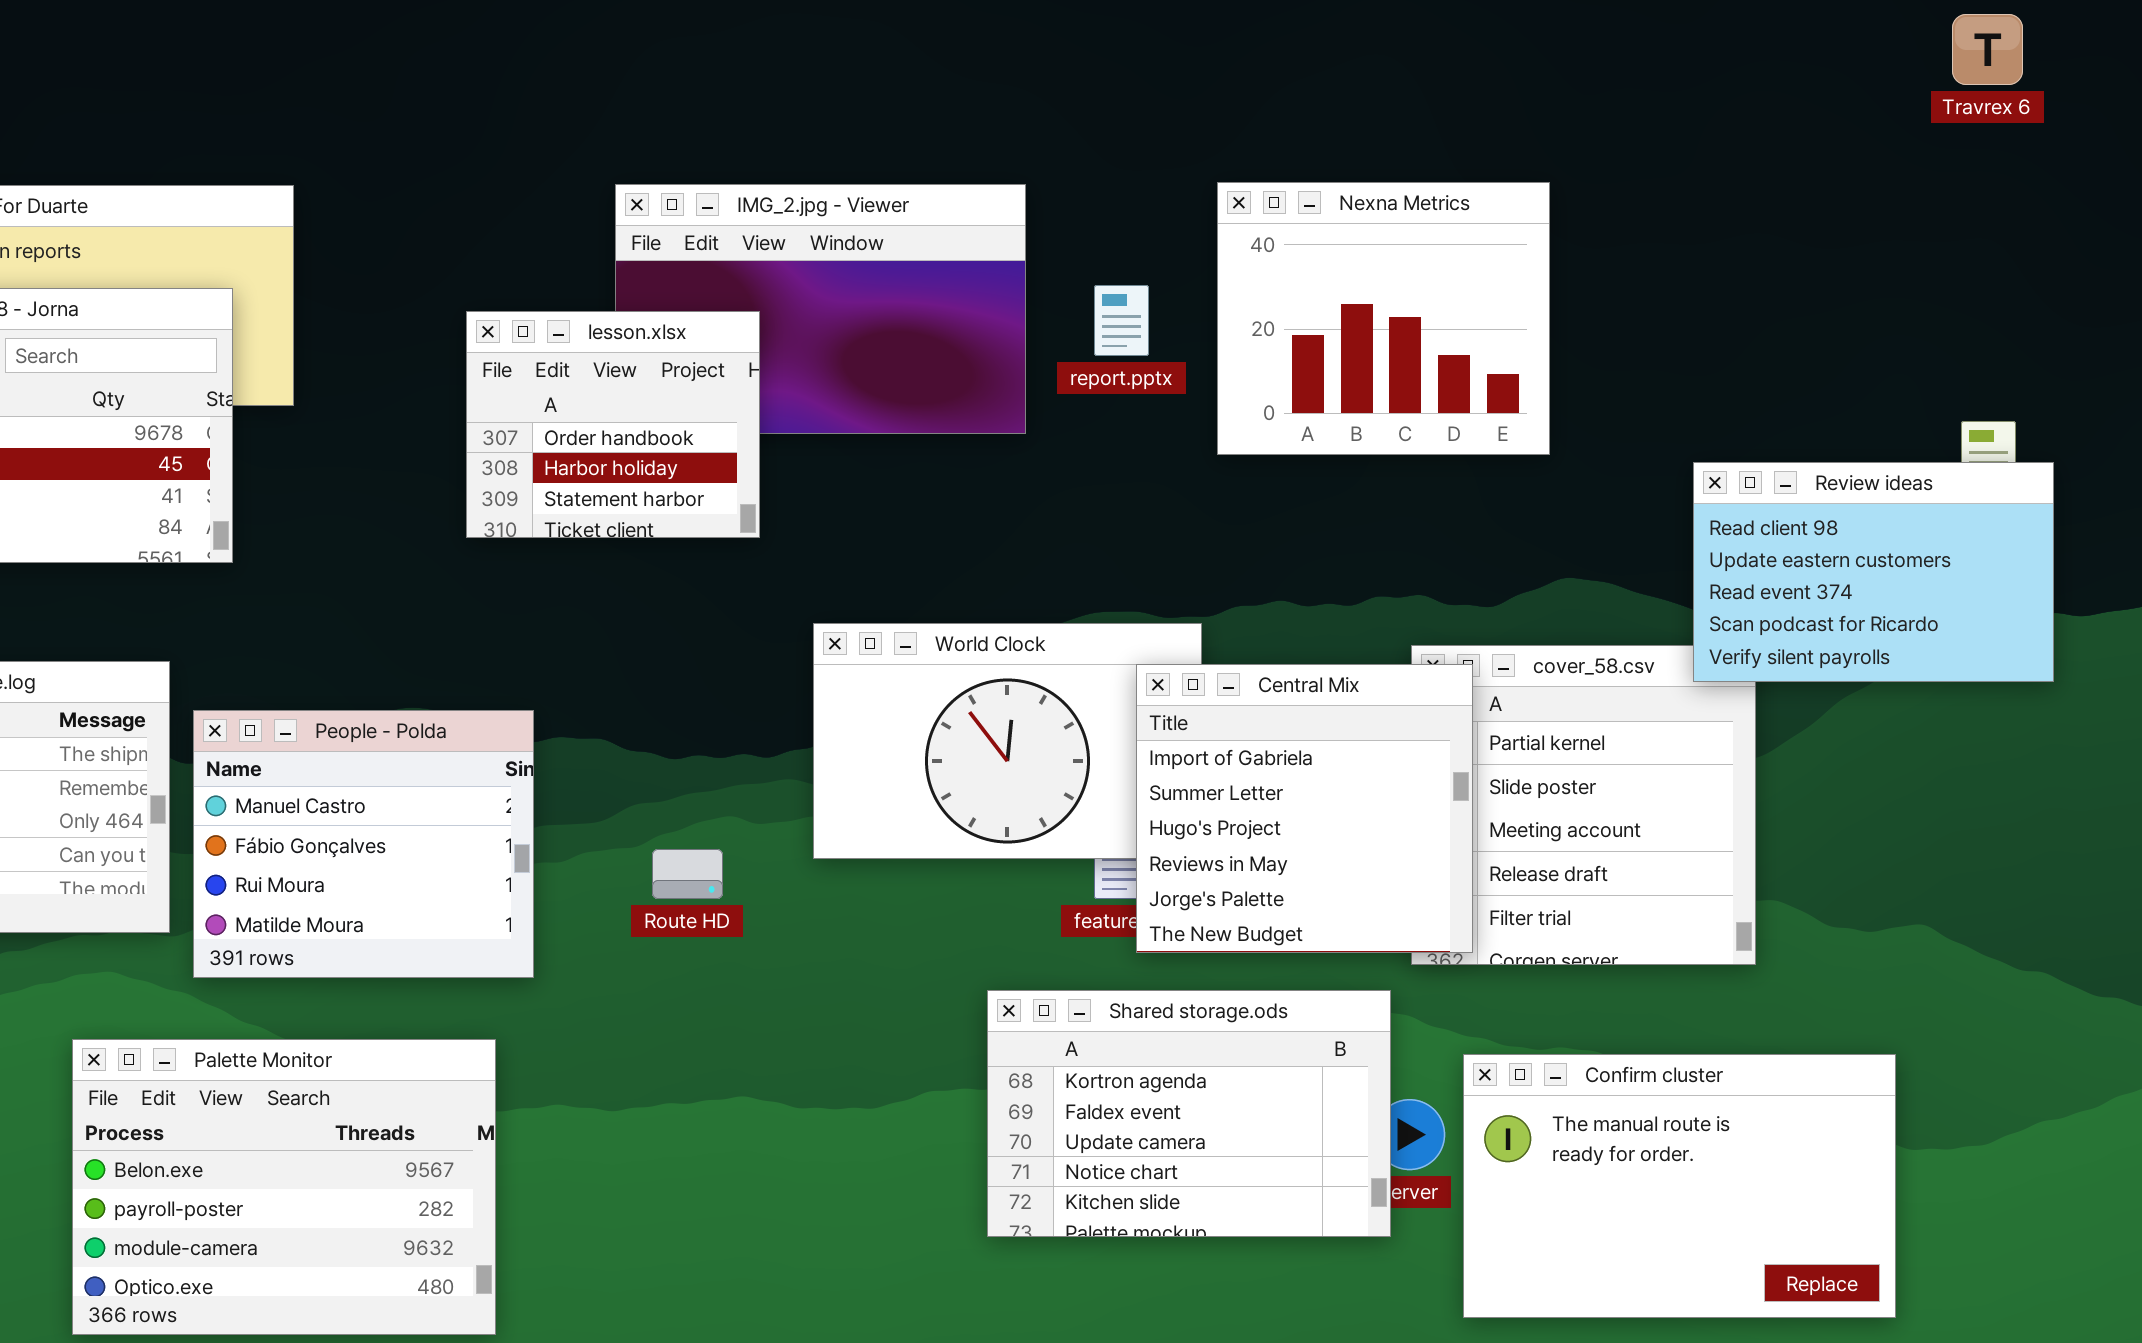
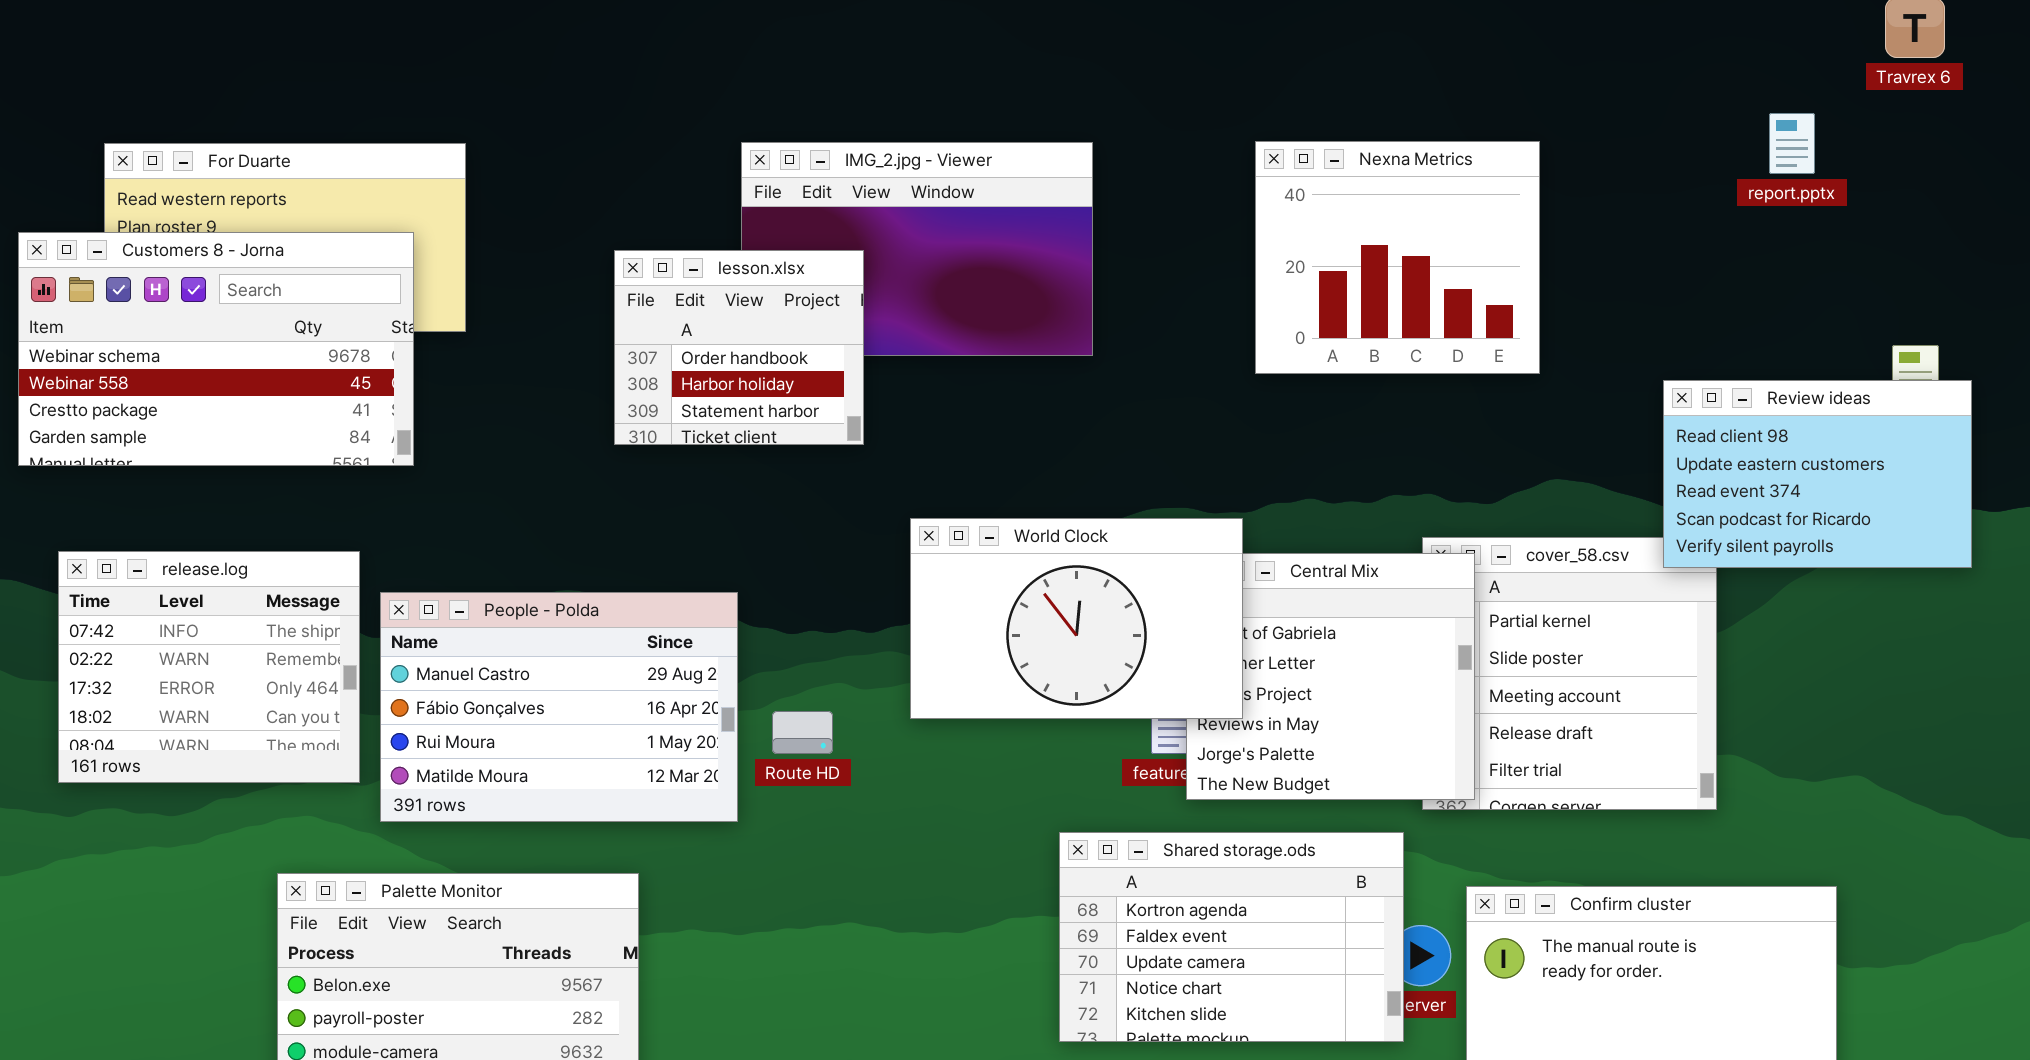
report.pptx: [1094,285,1149,356] -> [1769,113,1815,174], moved
World Clock: [813,623,1202,859] -> [910,518,1243,719], raised
People - Polda: [193,710,534,978] -> [380,592,738,822], resized

